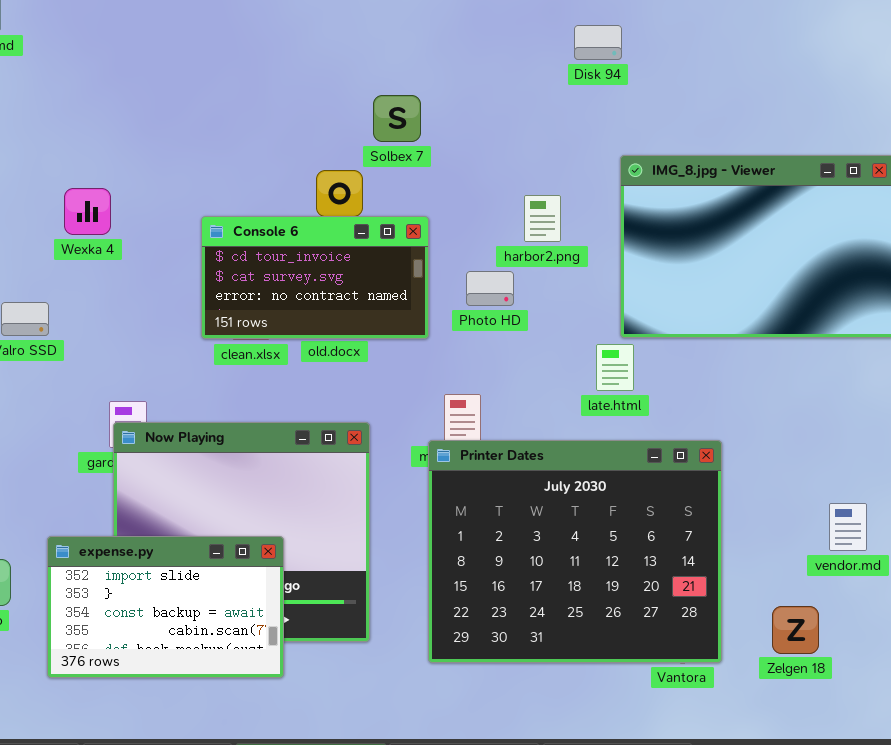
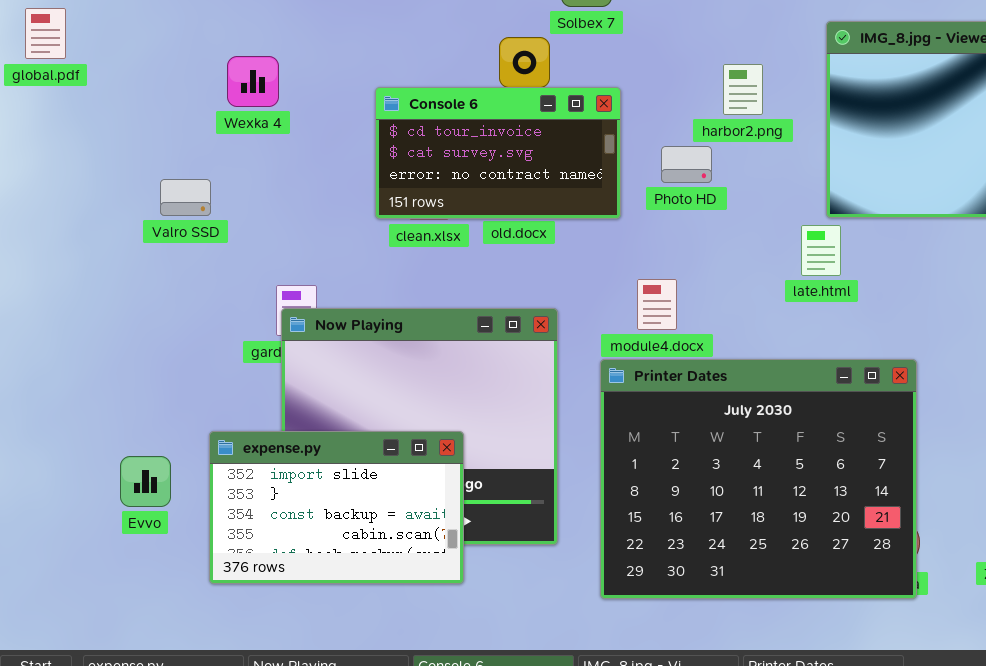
Printer Dates: [428,440,722,663] -> [600,359,917,599], moved

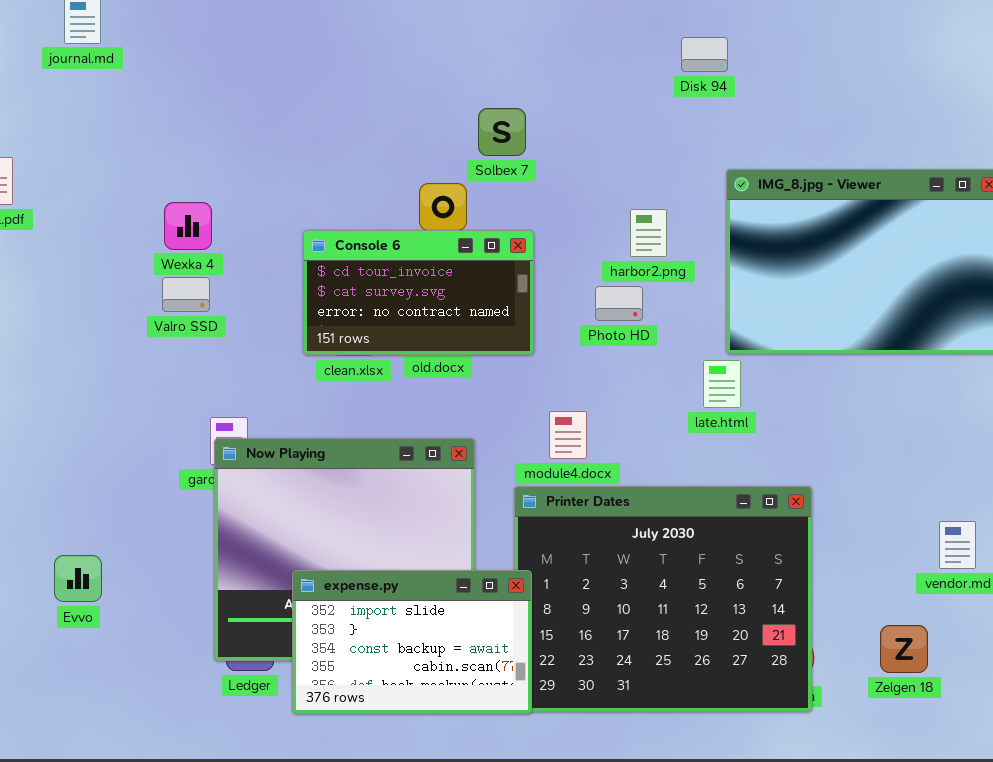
Photo HD: [661,146,712,183] -> [595,286,643,321], moved
Valro SSD: [160,179,211,216] -> [162,277,210,312], moved
expense.py: [209,431,464,584] -> [292,570,532,714], moved
Evvo: [120,456,171,507] -> [54,555,102,602], moved

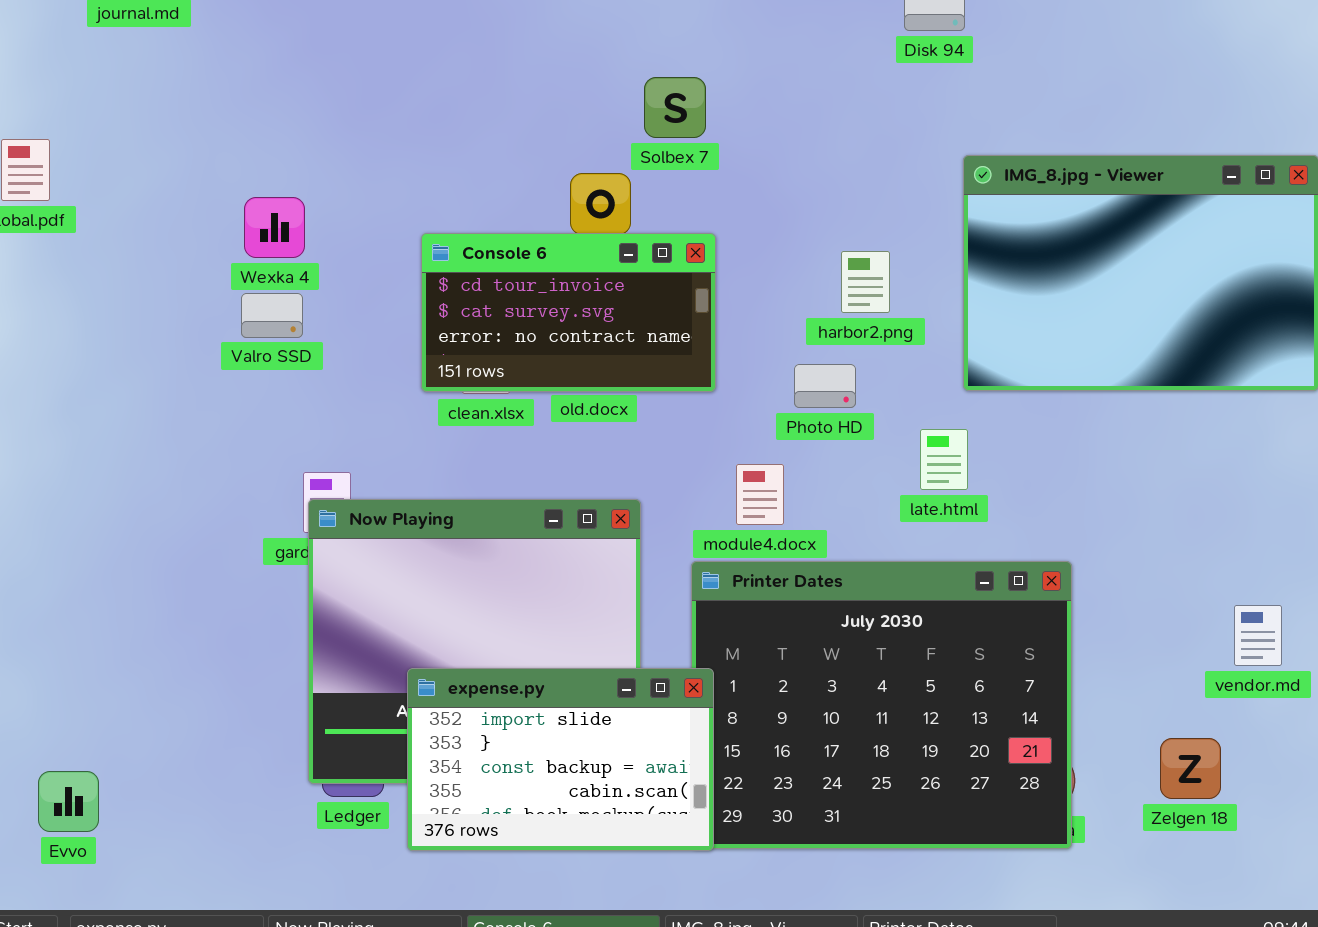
harbor2.png: [630,209,667,257] -> [841,251,890,313], moved
Photo HD: [595,286,643,321] -> [794,364,856,408], moved
late.html: [703,360,741,408] -> [920,429,968,490], moved
Evvo: [54,555,102,602] -> [38,771,99,832], moved

